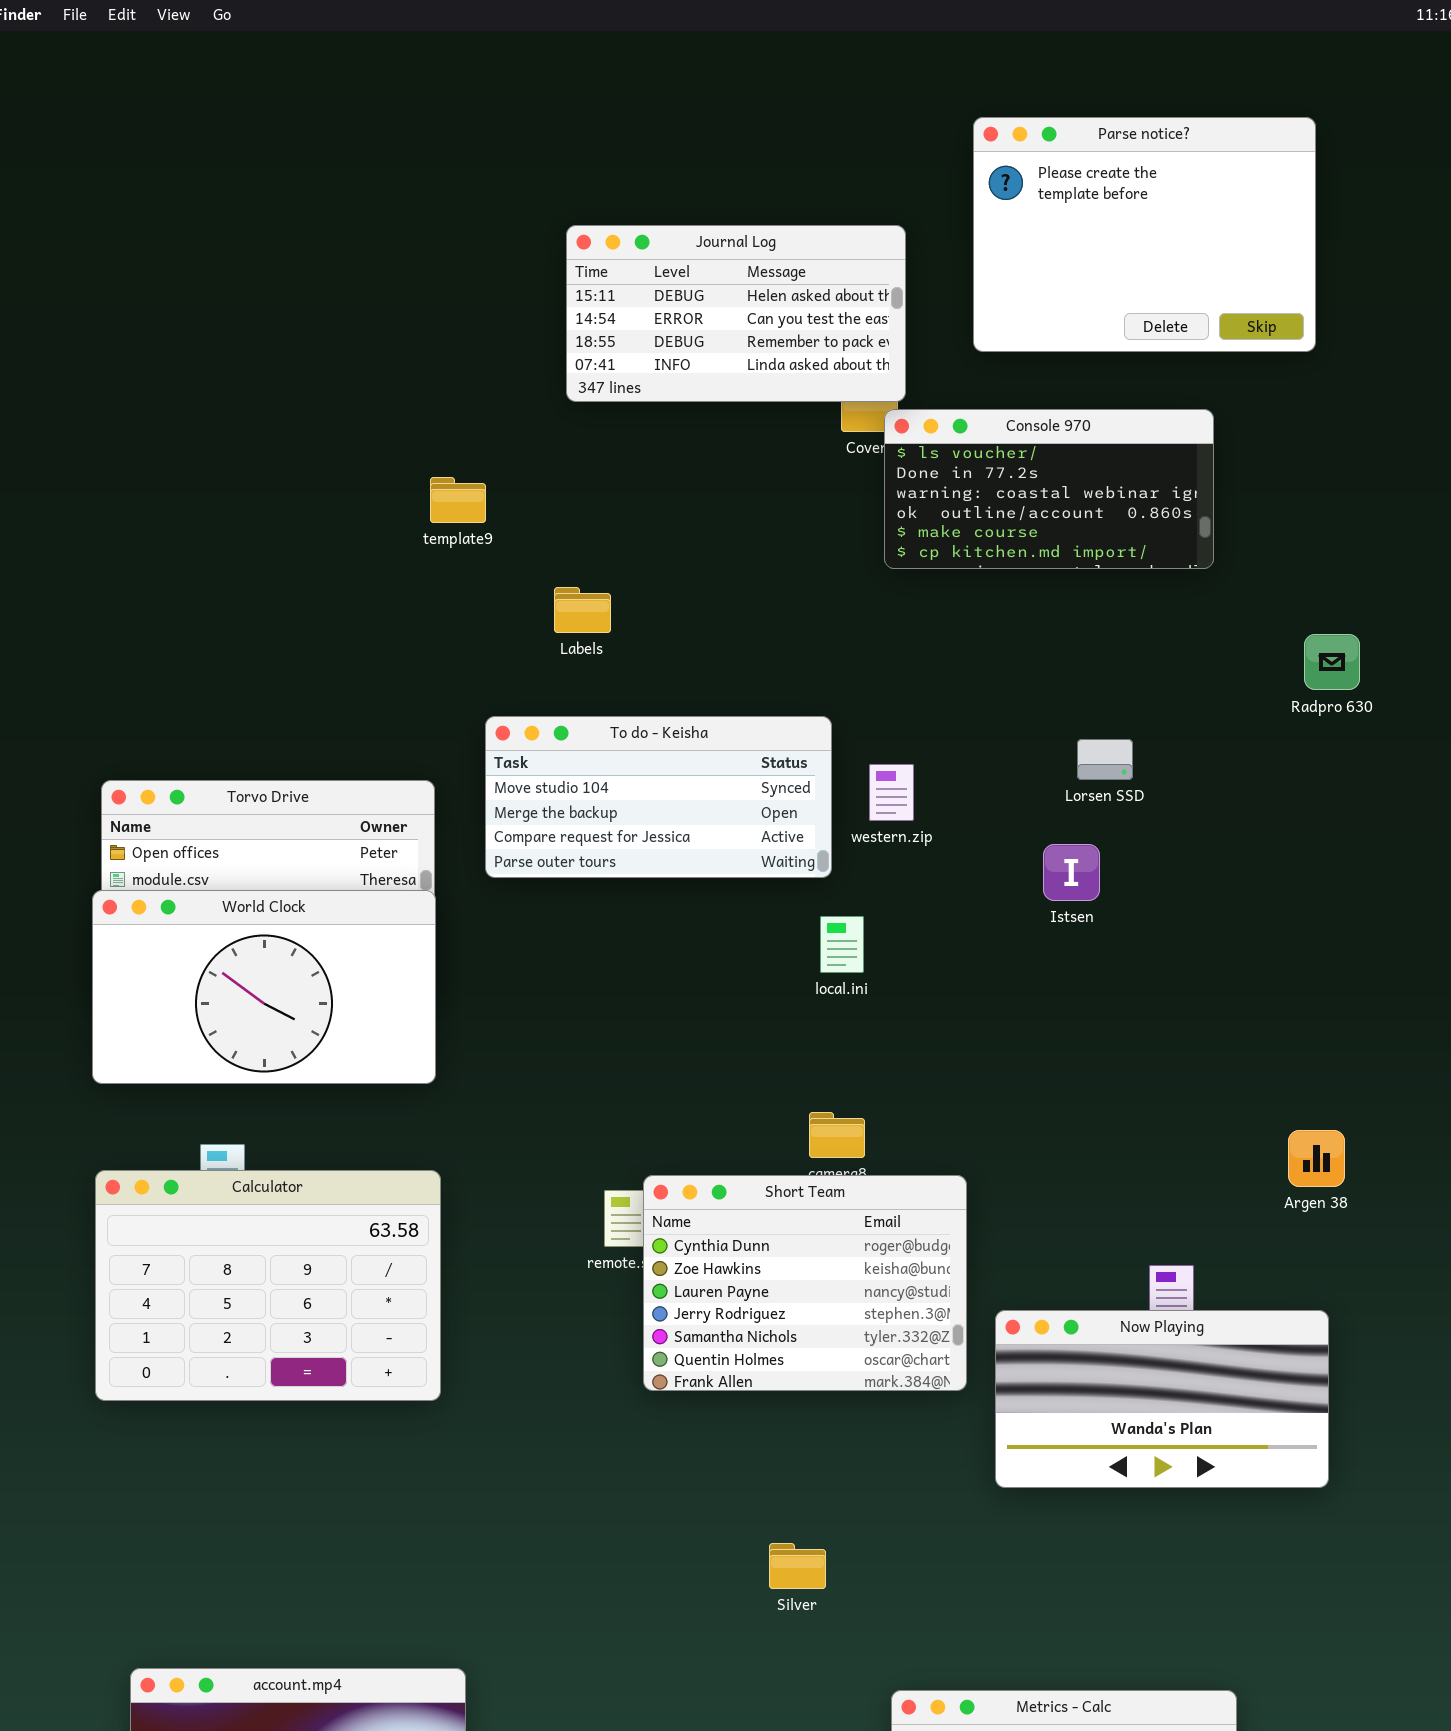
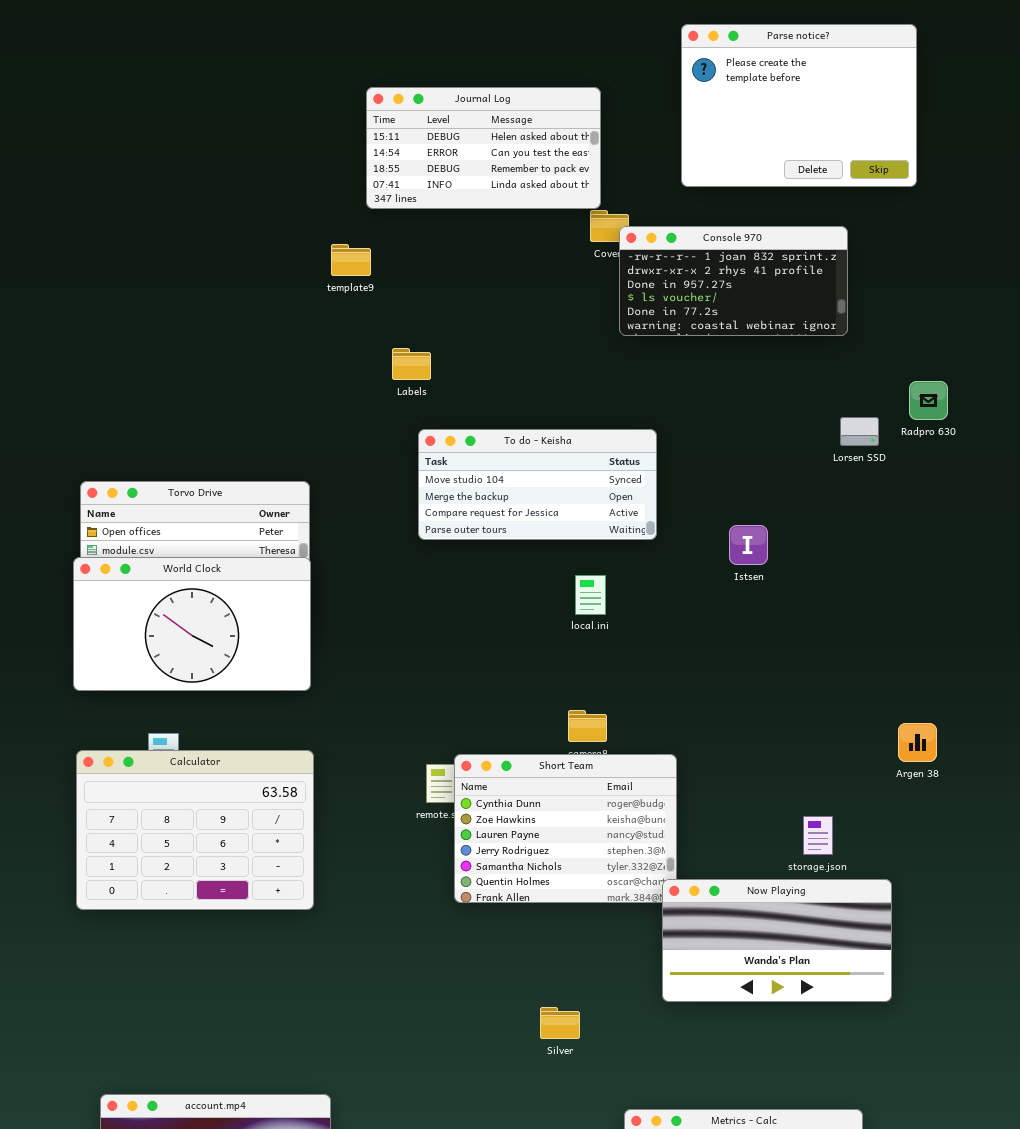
Journal Log: [566,225,906,402] -> [366,87,601,209], moved
Console 970: [884,409,1214,569] -> [619,226,848,336], scrolled up 3 rows
template9: [430,477,486,523] -> [331,244,371,276], moved
To do - Keisha: [485,716,832,878] -> [418,429,657,540], moved
Lorsen SSD: [1077,739,1133,780] -> [840,417,879,446], moved
Now Playing: [995,1310,1329,1488] -> [662,879,892,1002], moved

